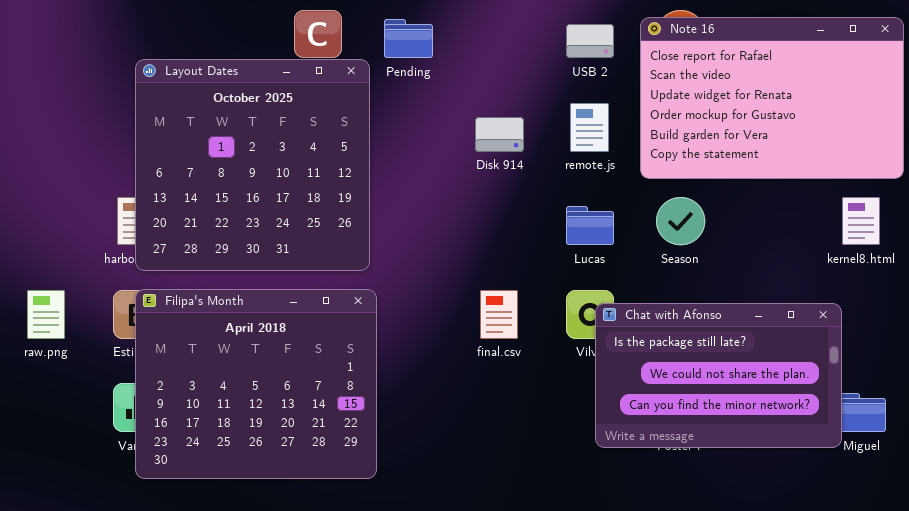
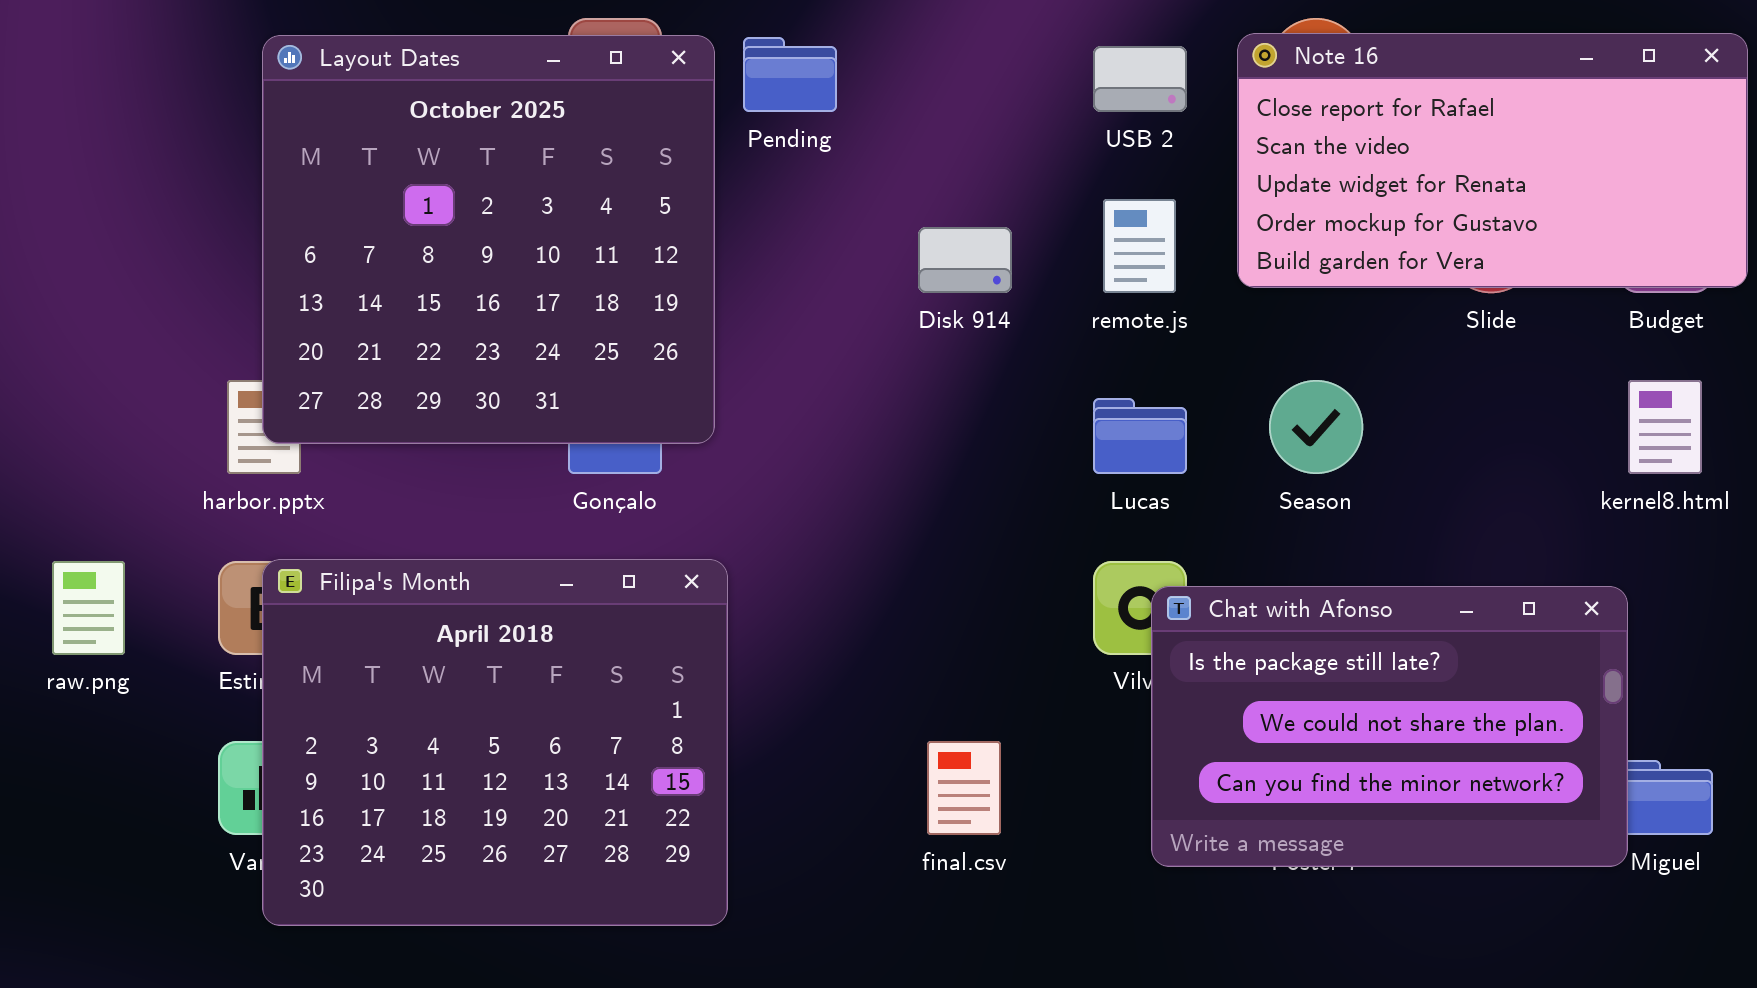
Note 16: [640,17,904,179] -> [1237,33,1748,288], resized
Layout Dates: [135,59,370,271] -> [262,35,715,444], moved
final.csv: [480,290,518,339] -> [927,741,1001,835], moved

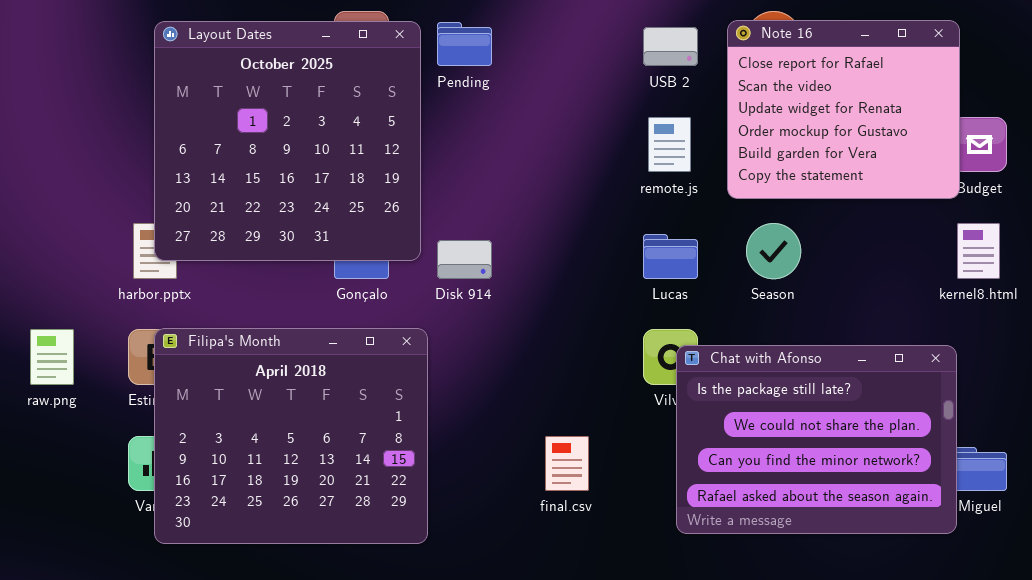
Note 16: [1237,33,1748,288] -> [727,20,960,199], resized
Disk 914: [918,227,1012,293] -> [437,240,492,279], moved
Chat with Afonso: [1151,586,1628,867] -> [676,345,957,534], resized

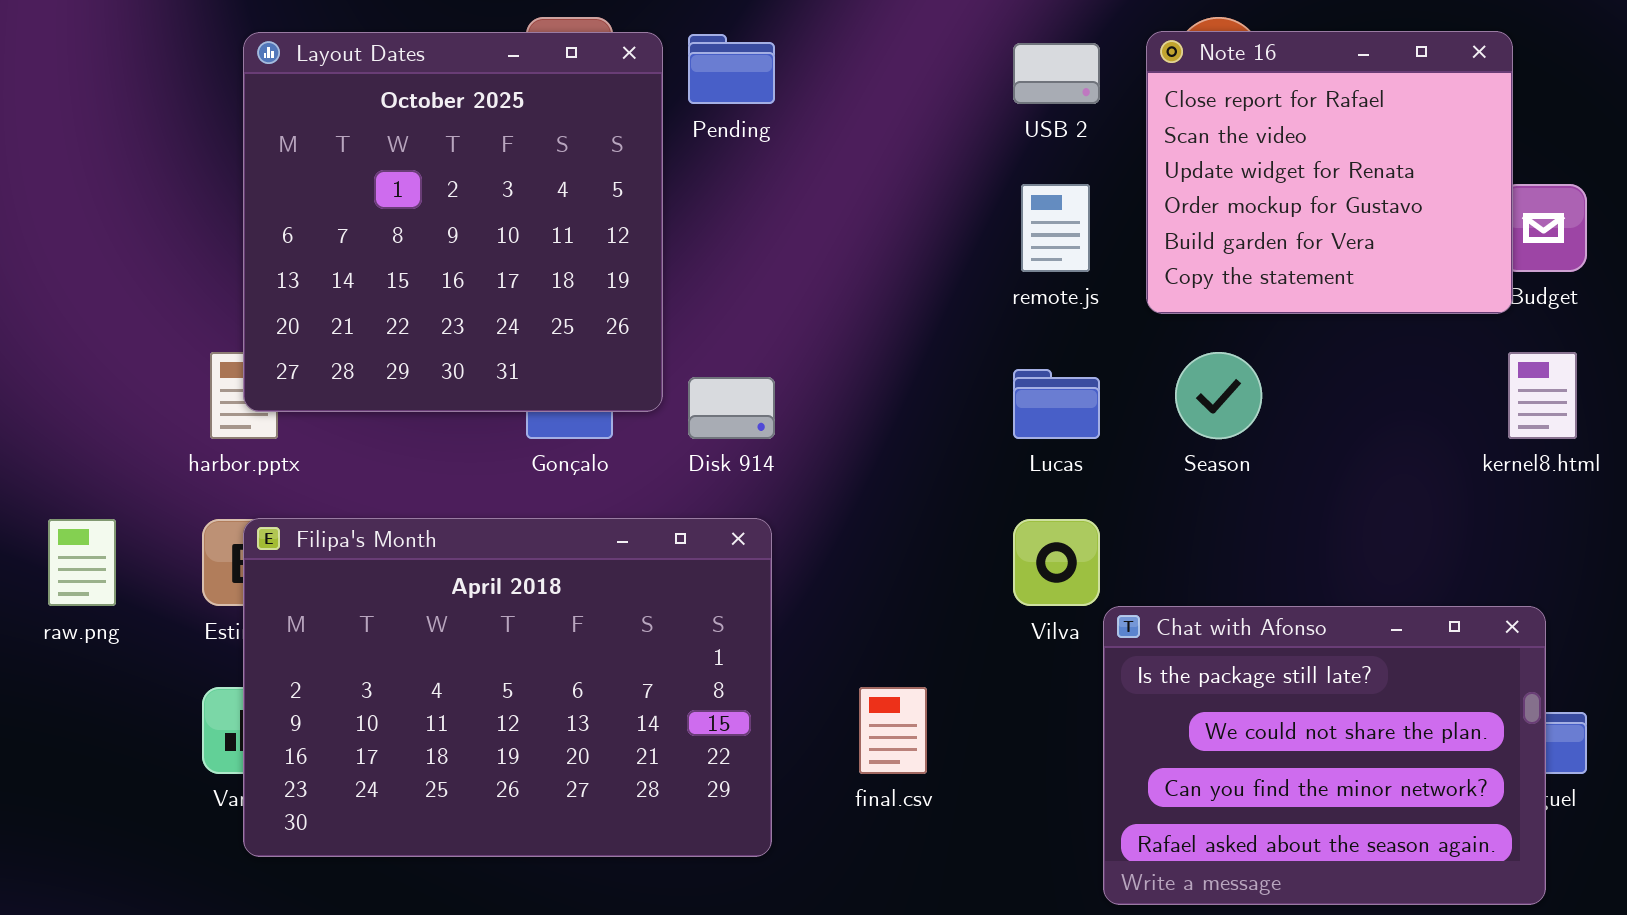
Filipa's Month: [154,328,428,544] -> [243,518,772,857], resized
Chat with Afonso: [676,345,957,534] -> [1103,606,1546,905], moved

